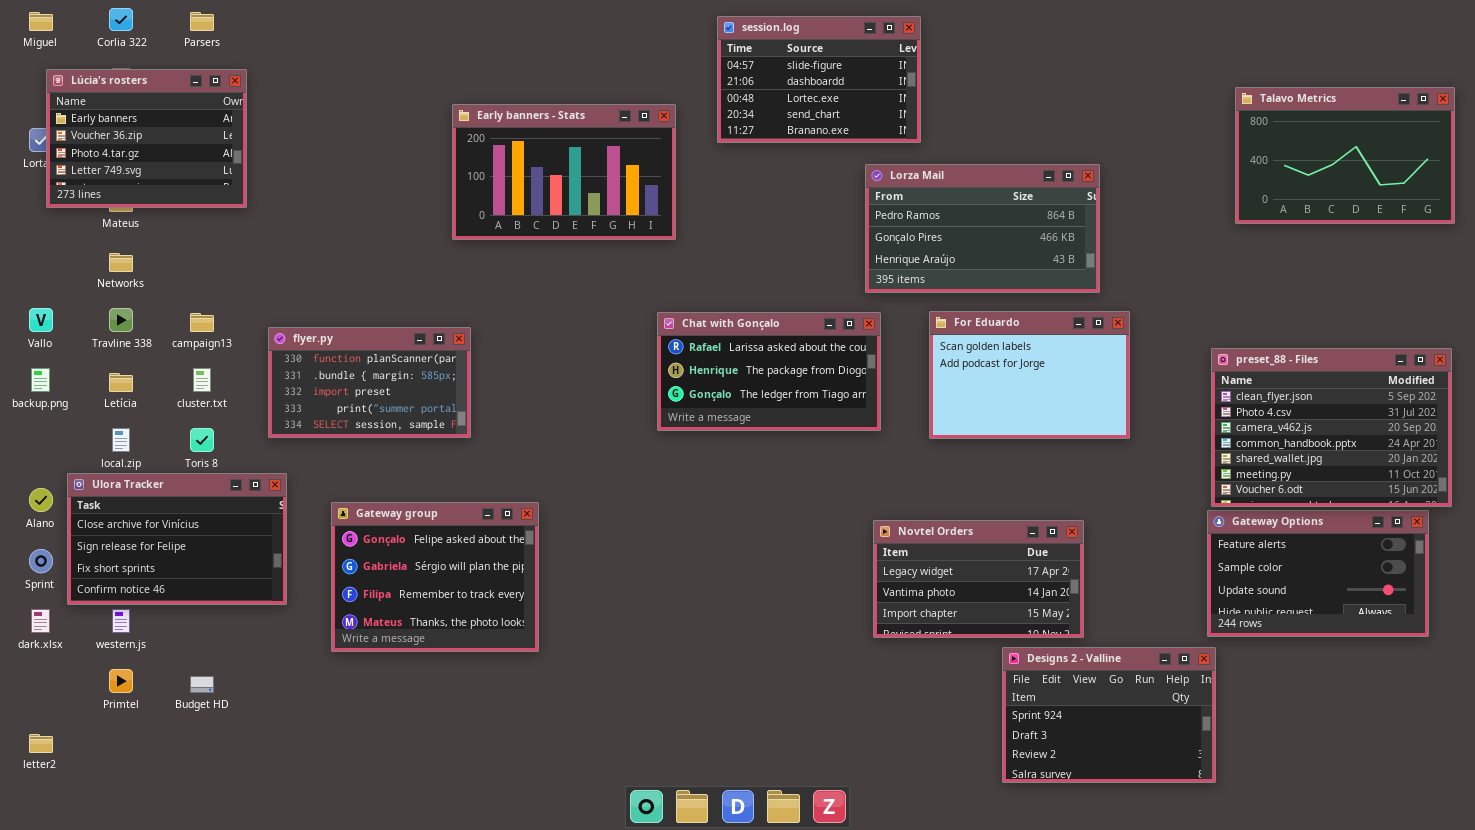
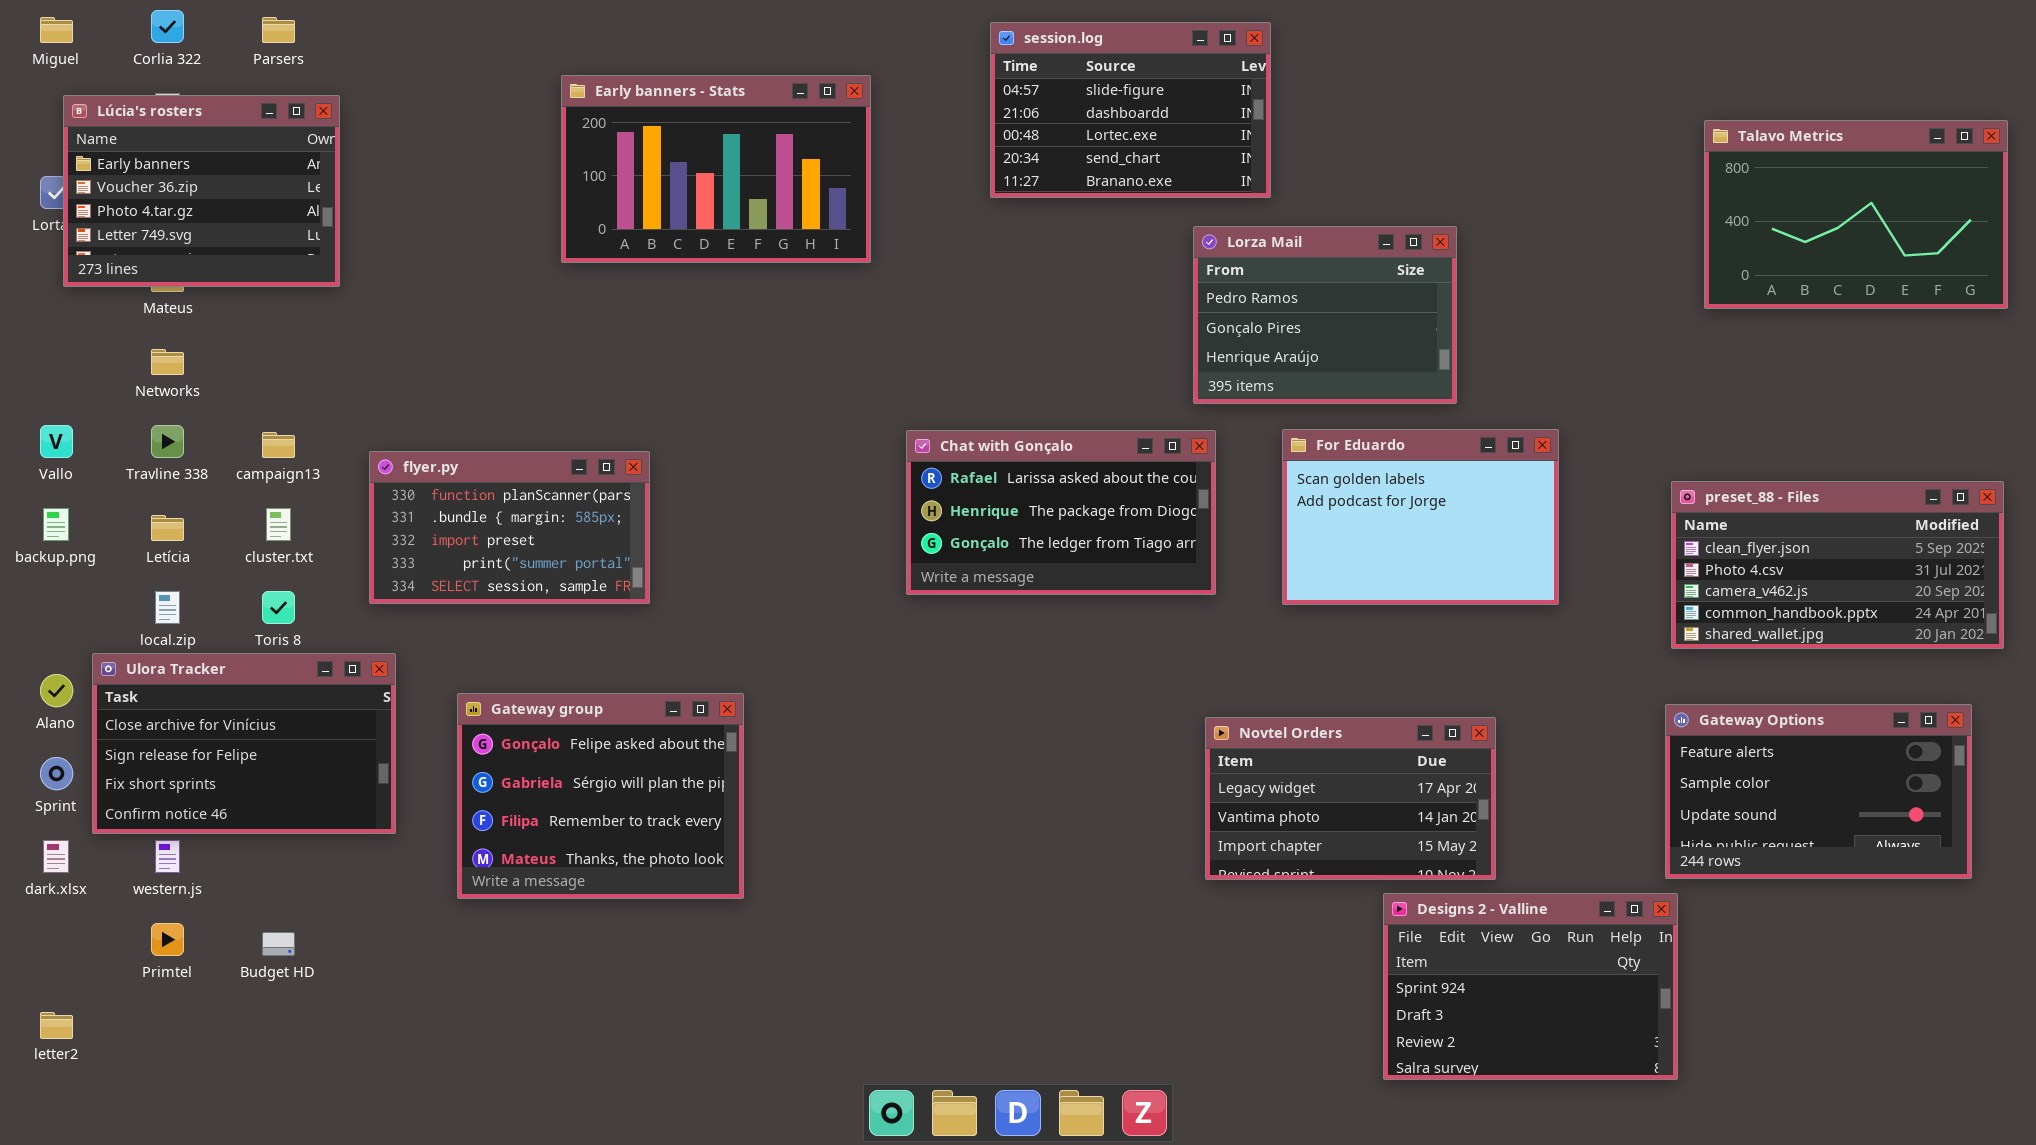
Early banners - Stats: [452,104,676,240] -> [561,75,871,263], moved
Lorza Mail: [865,164,1100,293] -> [1193,226,1457,404], resized
preset_88 - Files: [1211,348,1452,507] -> [1671,481,2004,649], resized

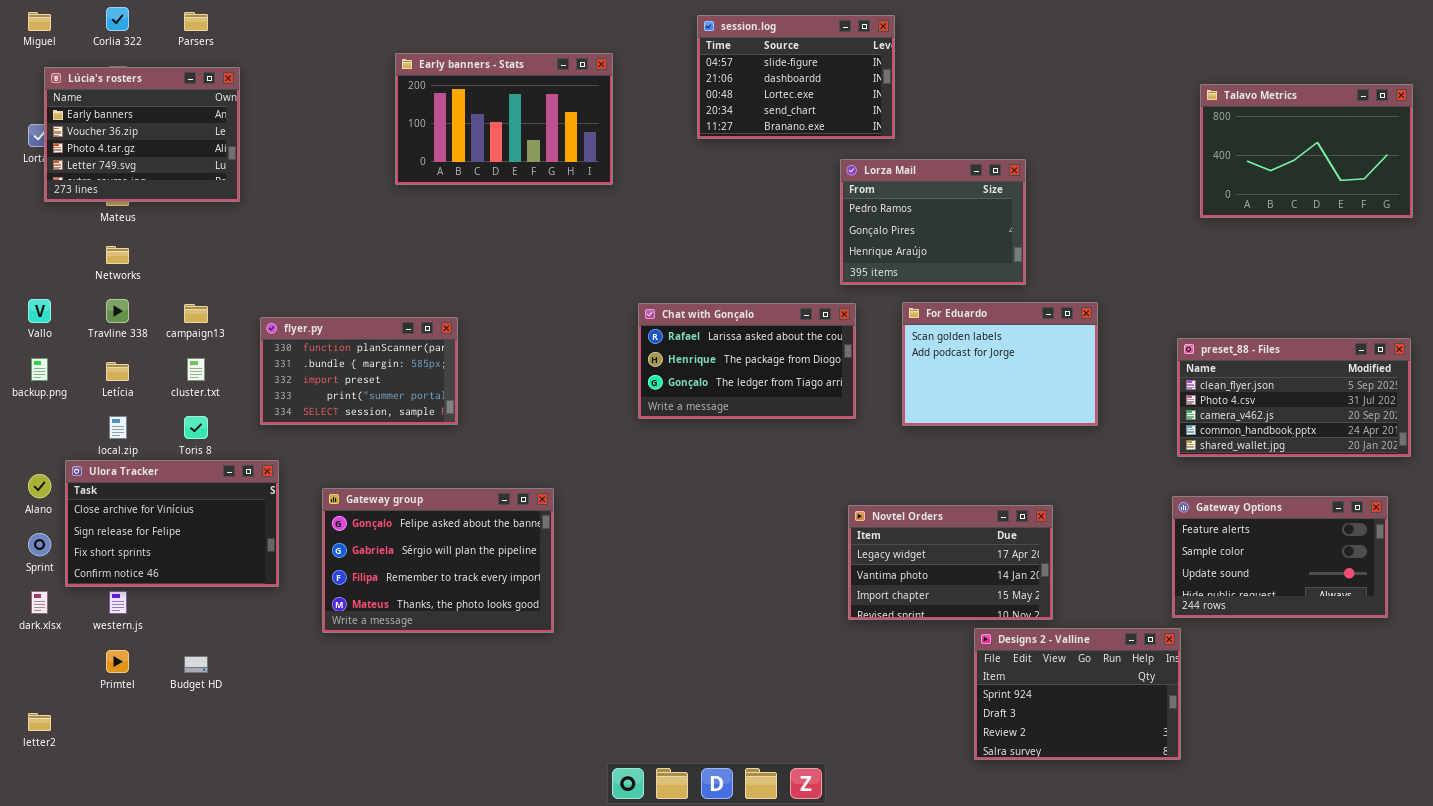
Gateway group: [457,693,744,899] -> [322,488,554,633], resized

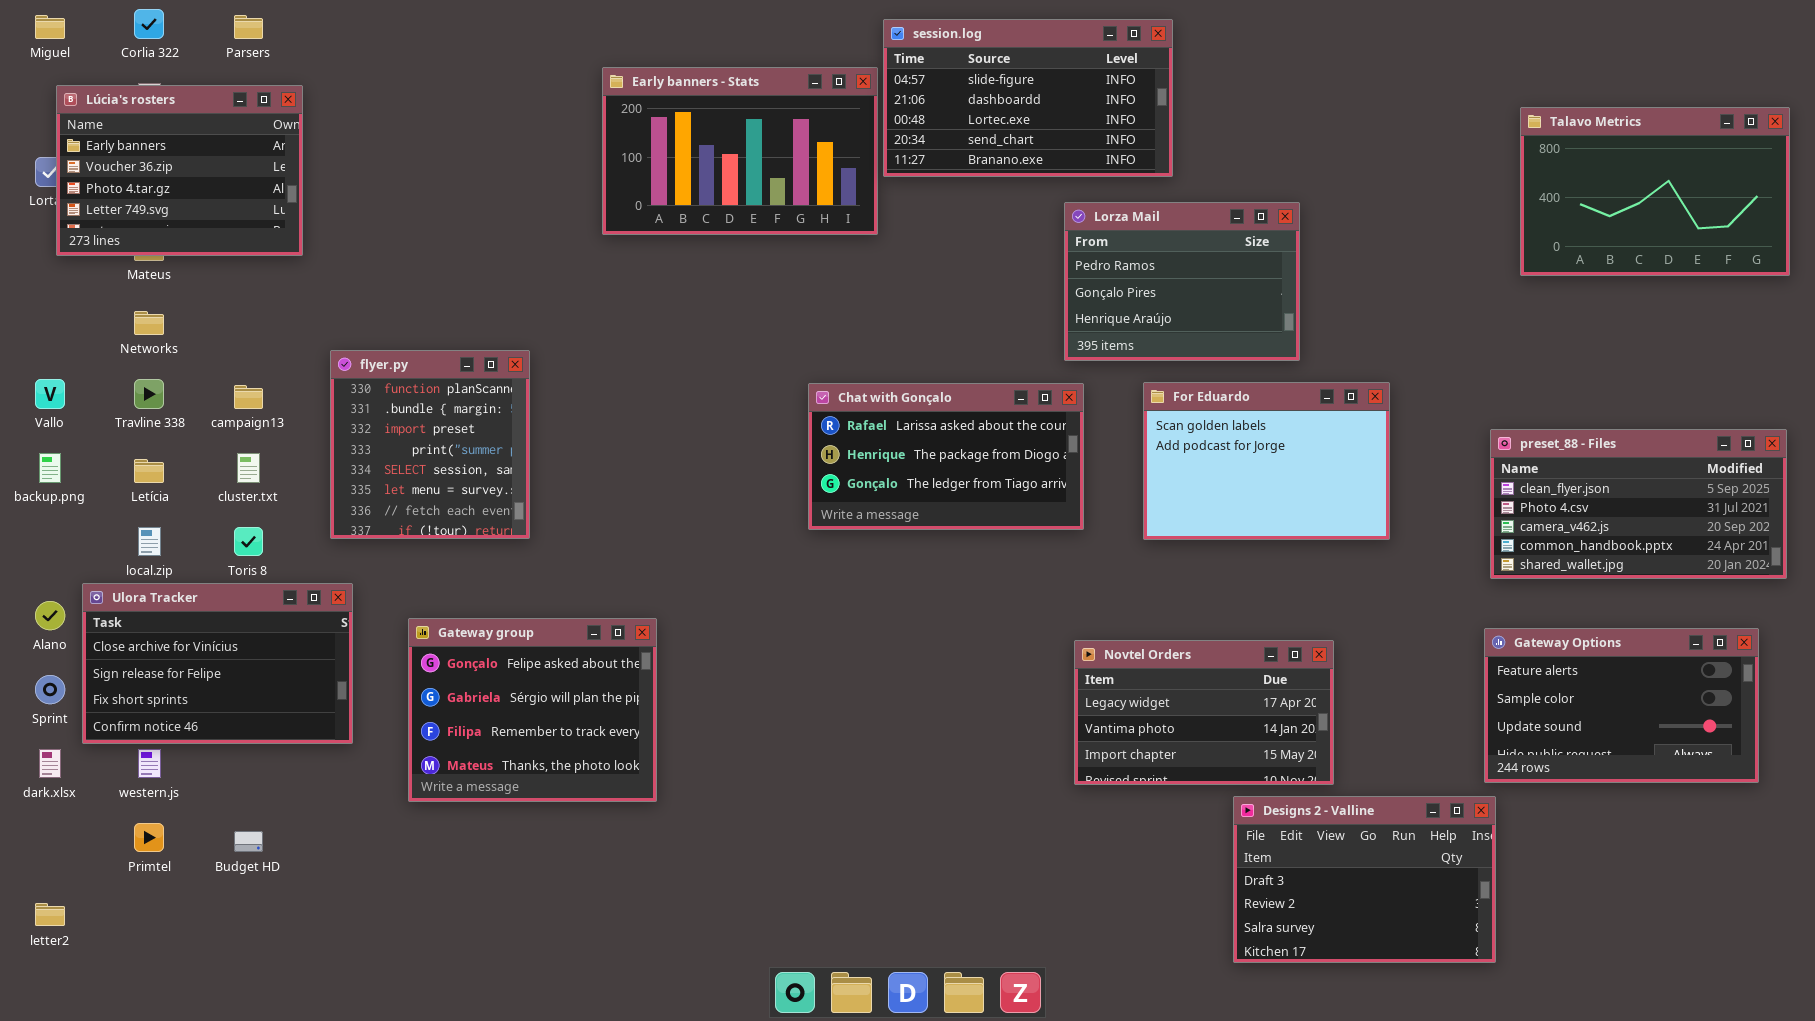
session.log: [697,15,895,139] -> [883,19,1173,177], resized
Early banners - Stats: [395,53,613,185] -> [602,67,878,235], moved
flyer.py: [260,317,458,425] -> [330,350,530,539], resized
Gateway group: [322,488,554,633] -> [408,618,657,802], resized
Designs 2 - Valline: [974,628,1181,760] -> [1233,796,1496,963], scrolled down 1 row

